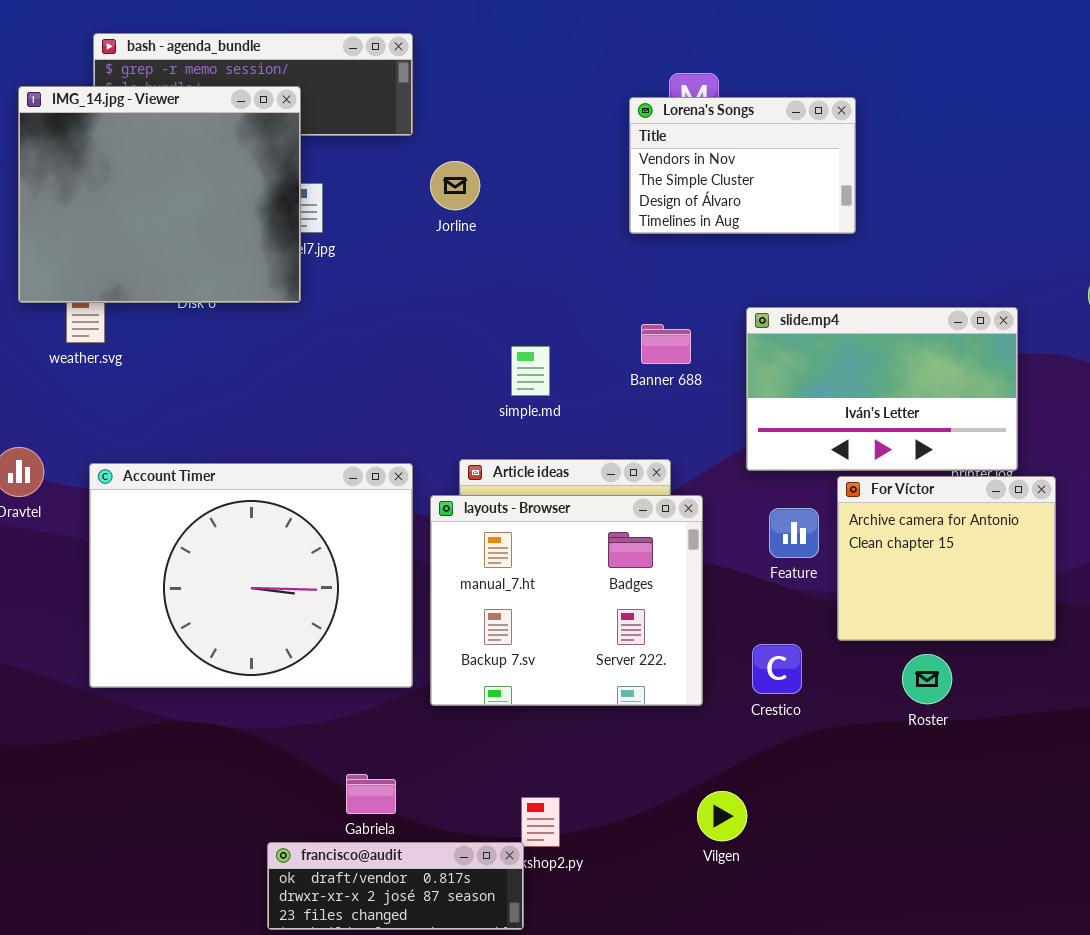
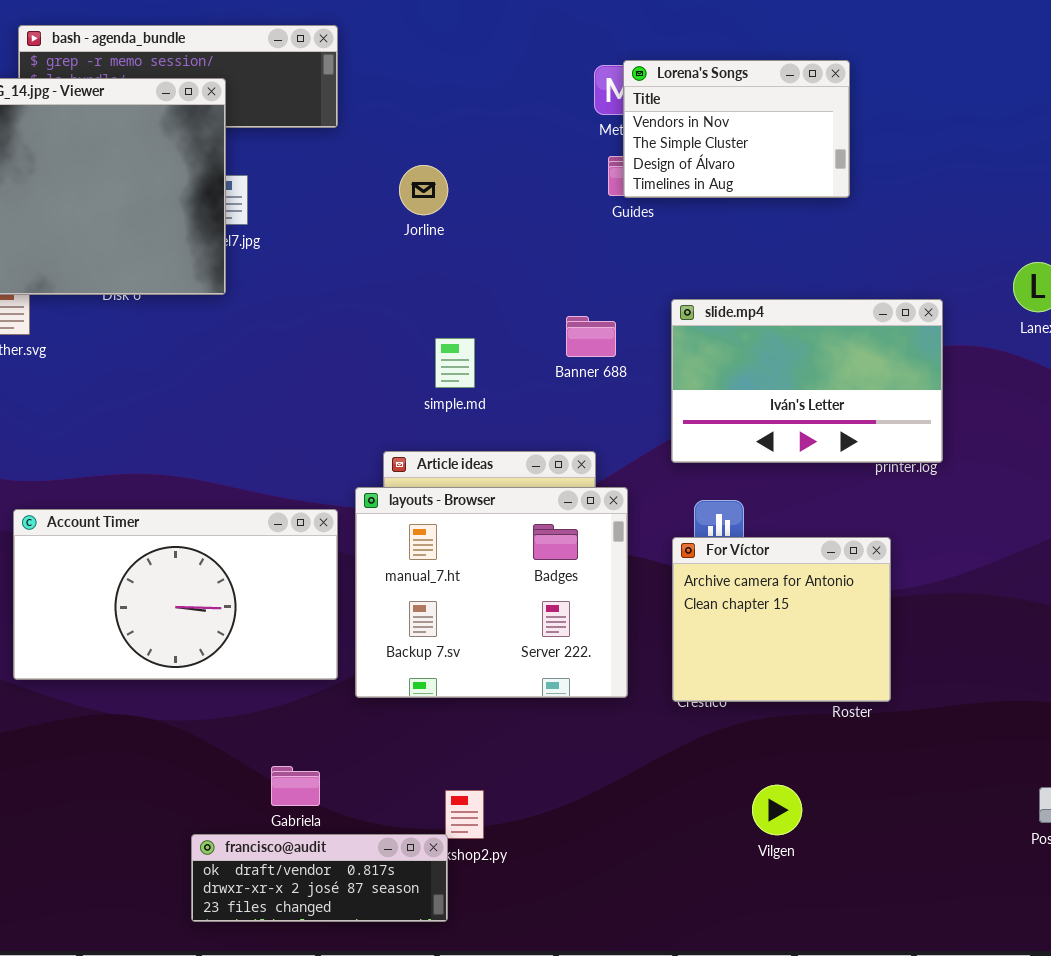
Lorena's Songs: [629,97,856,234] -> [623,60,850,198], moved
Jorline: [430,161,480,210] -> [399,165,448,215], moved
Account Timer: [89,463,413,688] -> [13,509,338,680], resized
For Víctor: [837,476,1056,641] -> [672,537,891,702], moved
Vilgen: [697,791,747,841] -> [752,785,802,835], moved

